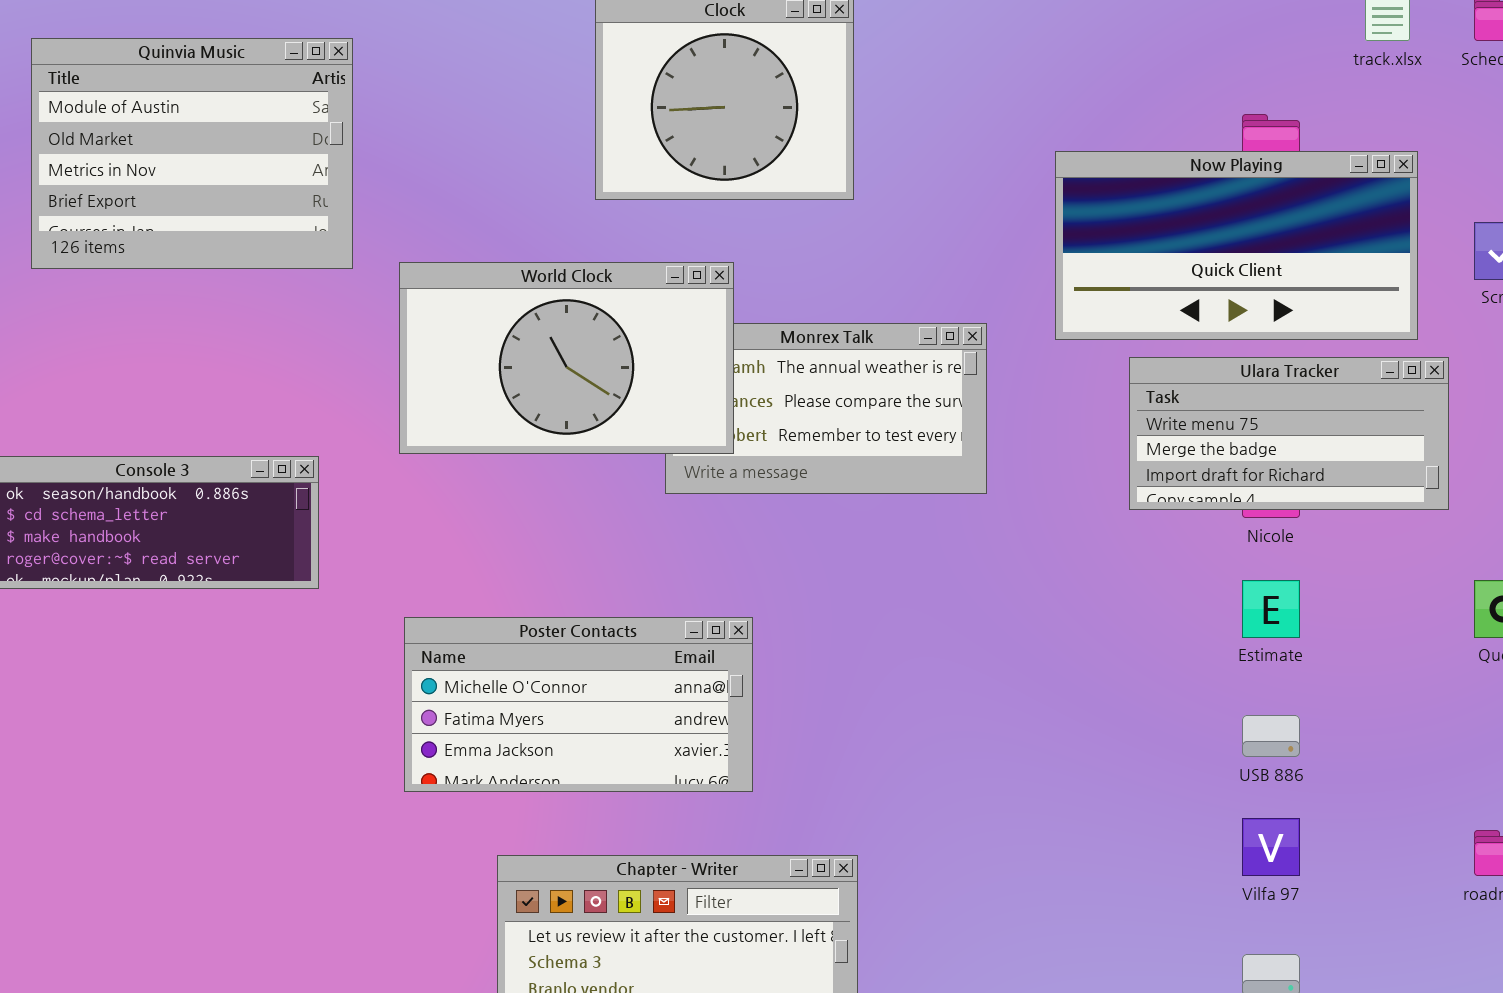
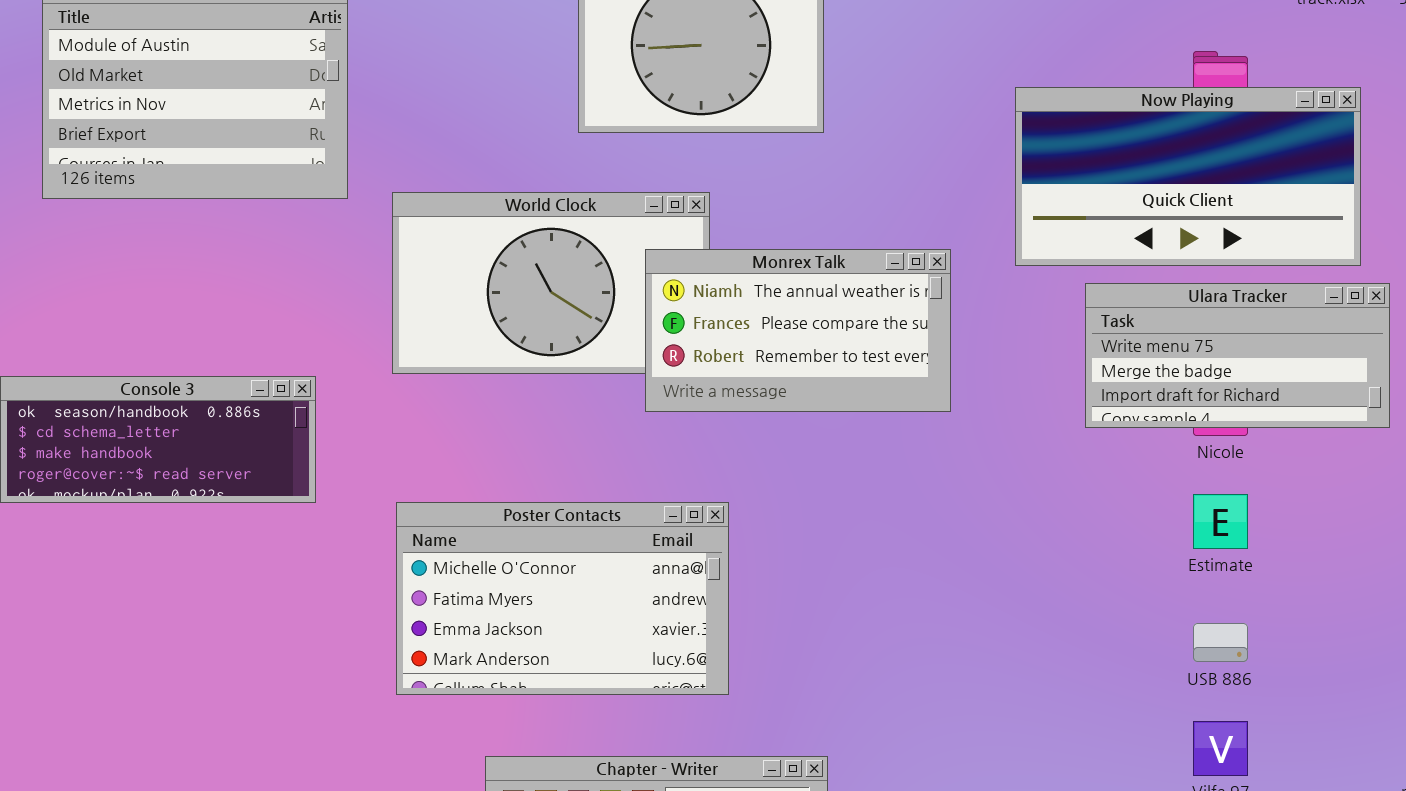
Monrex Talk: [665,323,987,494] -> [645,249,951,412], raised
Poster Contacts: [404,617,753,792] -> [396,502,729,695], resized

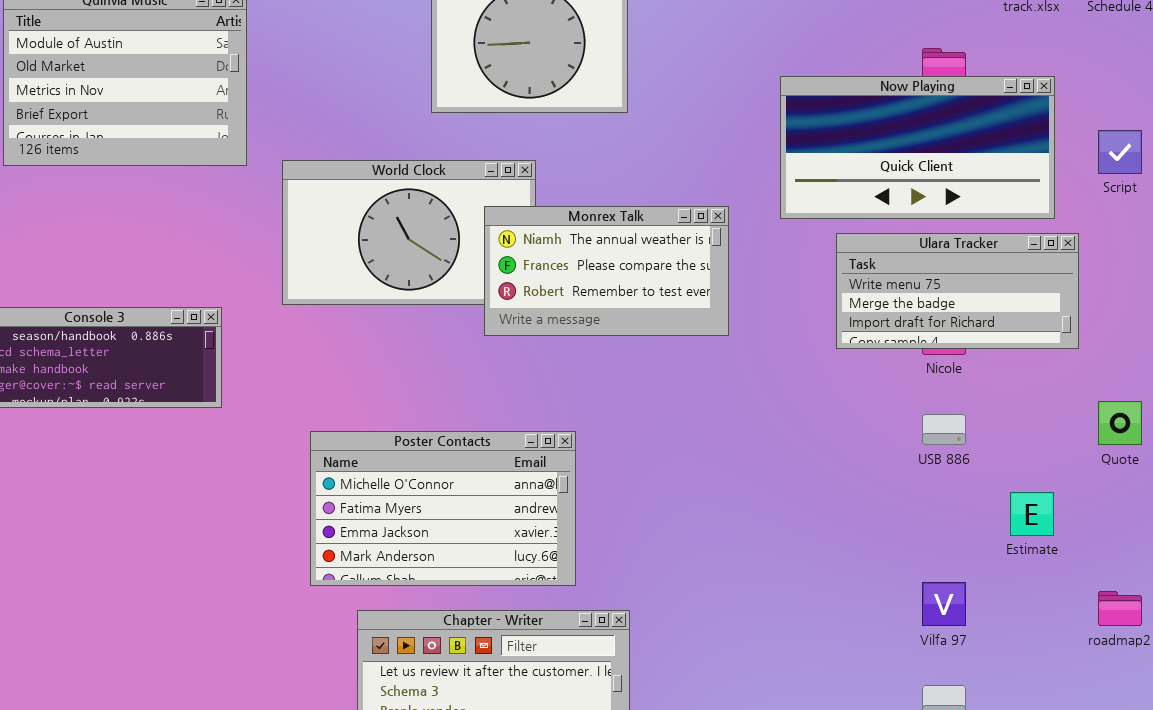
Estimate: [1193,494,1248,549] -> [1010,492,1054,536], moved
Poster Contacts: [396,502,729,695] -> [310,431,576,586], moved
USB 886: [1193,623,1248,662] -> [922,414,966,445], moved

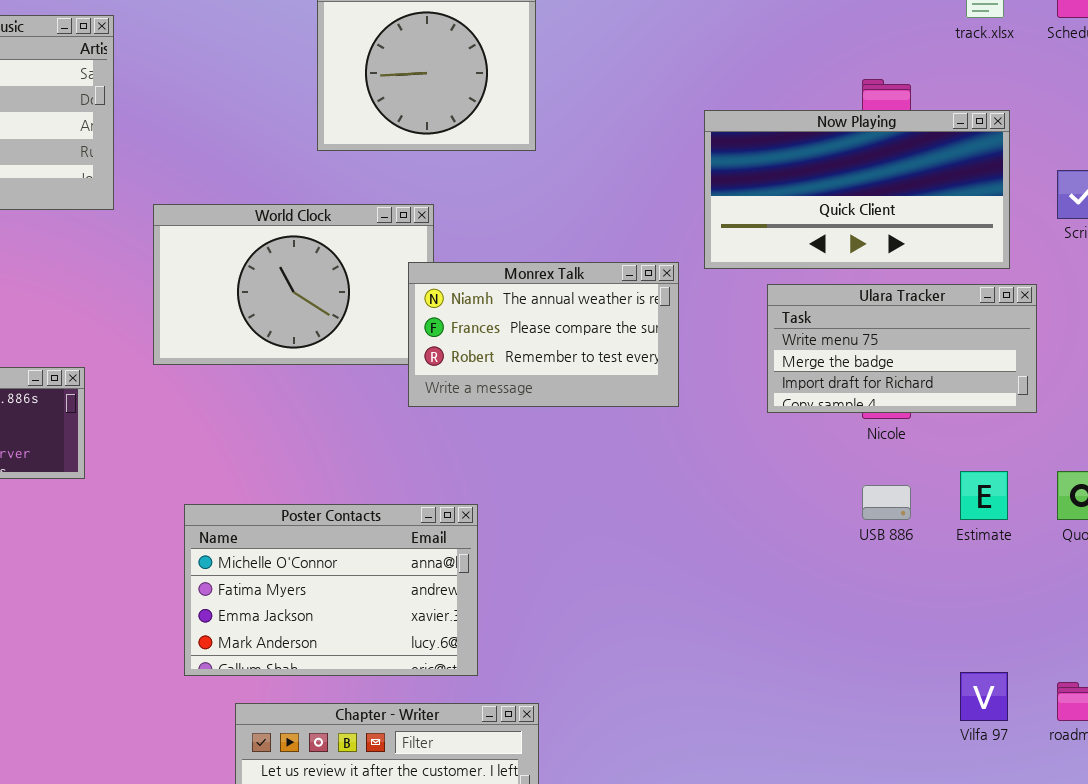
Monrex Talk: [484,206,729,336] -> [408,262,679,407], moved
Estimate: [1010,492,1054,536] -> [960,471,1008,520], moved
Vilfa 97: [922,582,966,626] -> [960,672,1008,721], moved

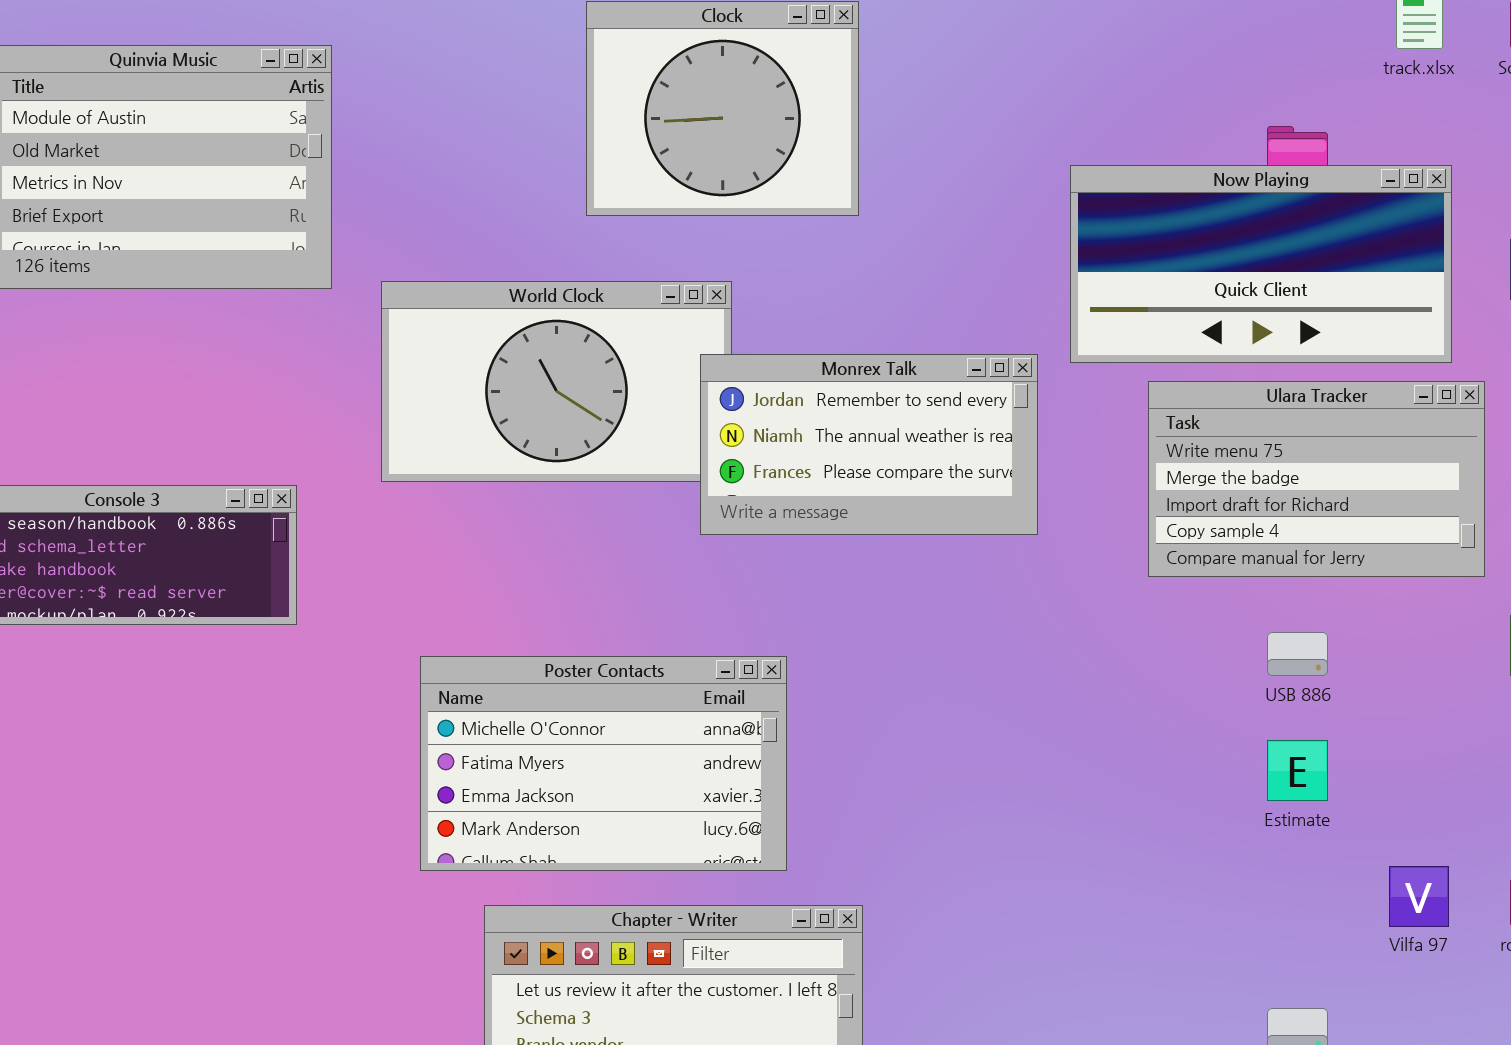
Monrex Talk: [408,262,679,407] -> [700,354,1038,535], scrolled up 1 row
Ulara Tracker: [767,284,1037,413] -> [1148,381,1485,577], resized
Estimate: [960,471,1008,520] -> [1267,740,1328,801], moved

